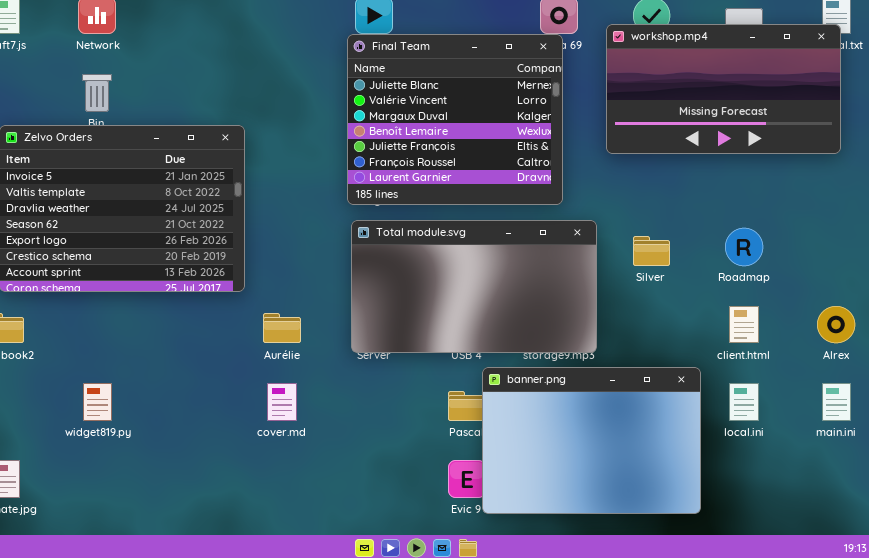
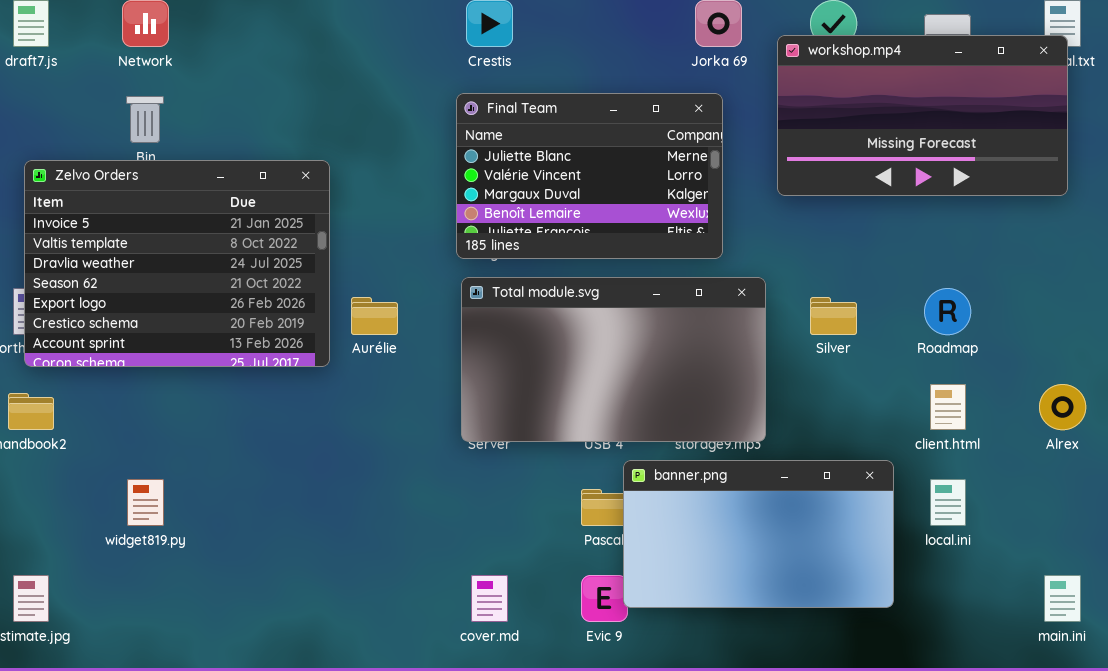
Final Team: [347,34,563,205] -> [456,93,723,259], resized
Aurélie: [263,313,301,343] -> [351,297,398,335], moved
banner.png: [482,367,701,514] -> [623,460,894,608], resized
cover.md: [267,383,297,421] -> [471,575,508,622], moved
main.ini: [822,383,851,421] -> [1044,575,1081,622], moved

